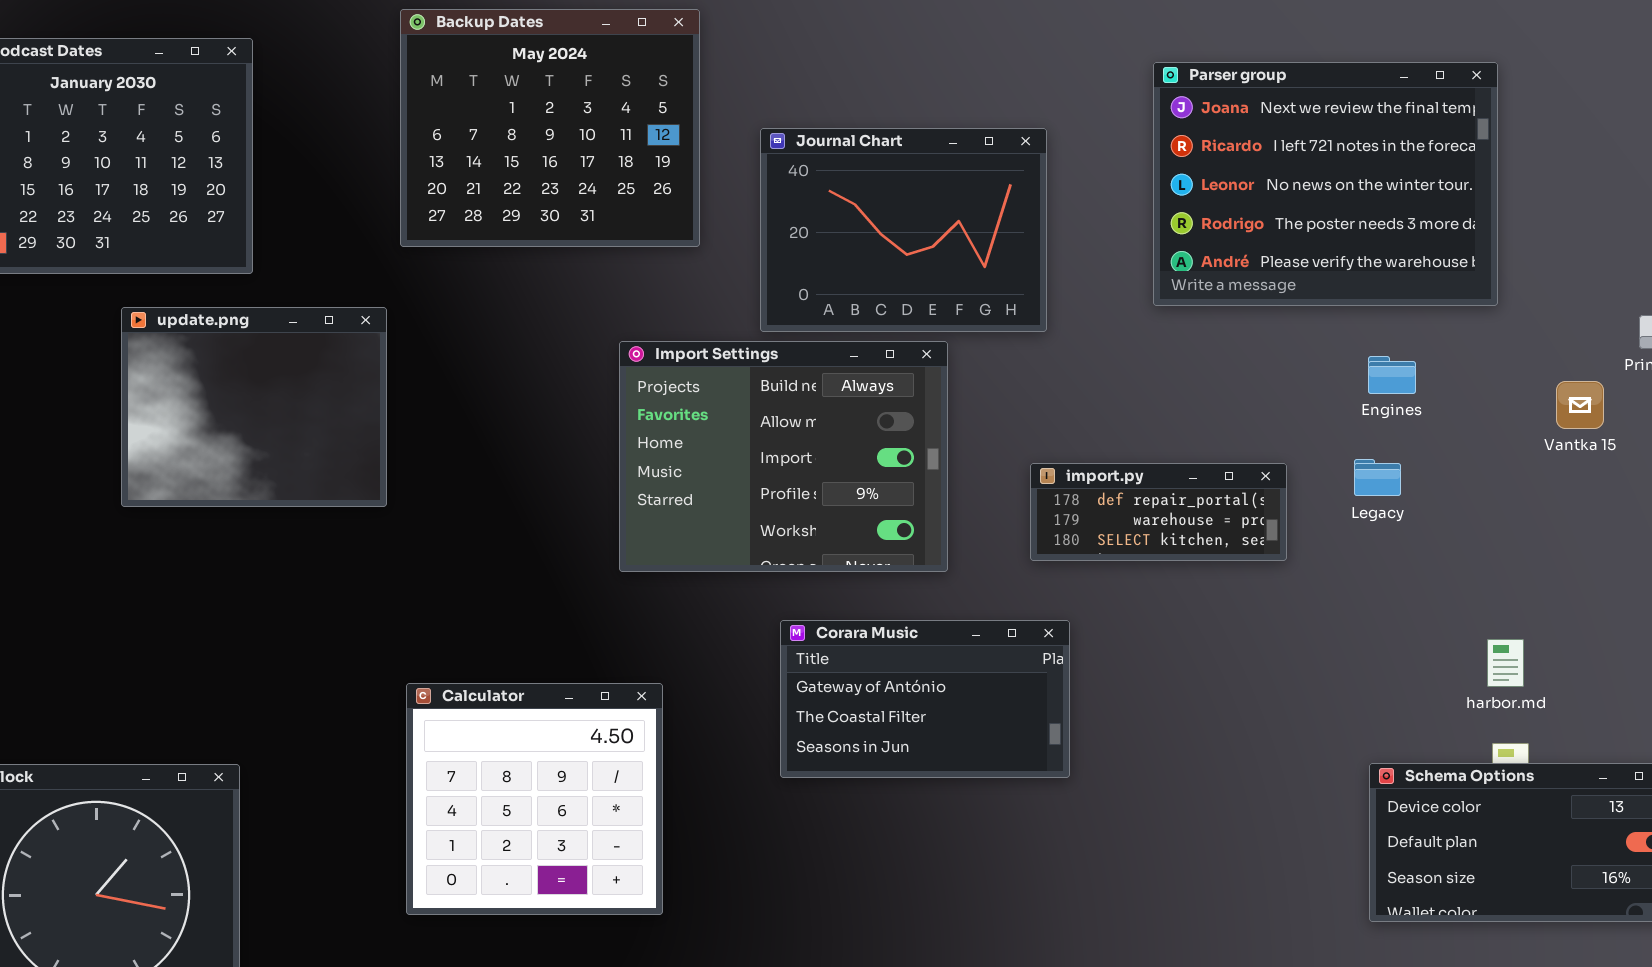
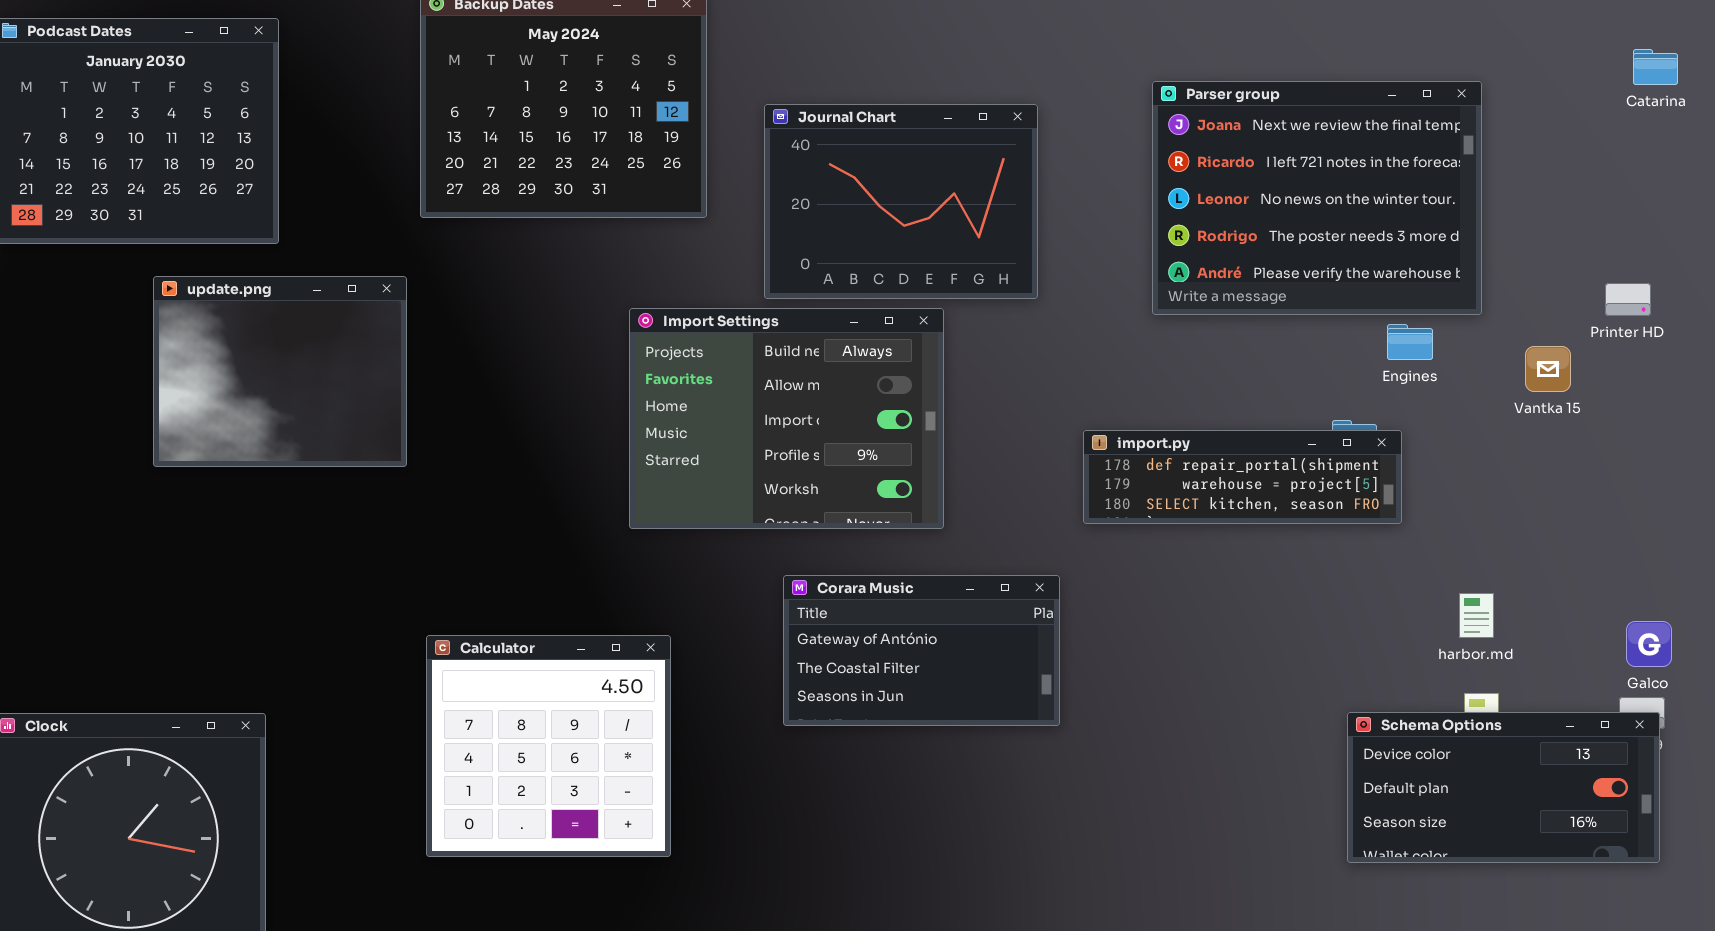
Parser group: [1153,62,1498,306] -> [1152,81,1482,315], moved
Engines: [1368,356,1416,394] -> [1387,324,1433,360], moved
import.py: [1030,463,1287,561] -> [1083,430,1402,524], moved, resized

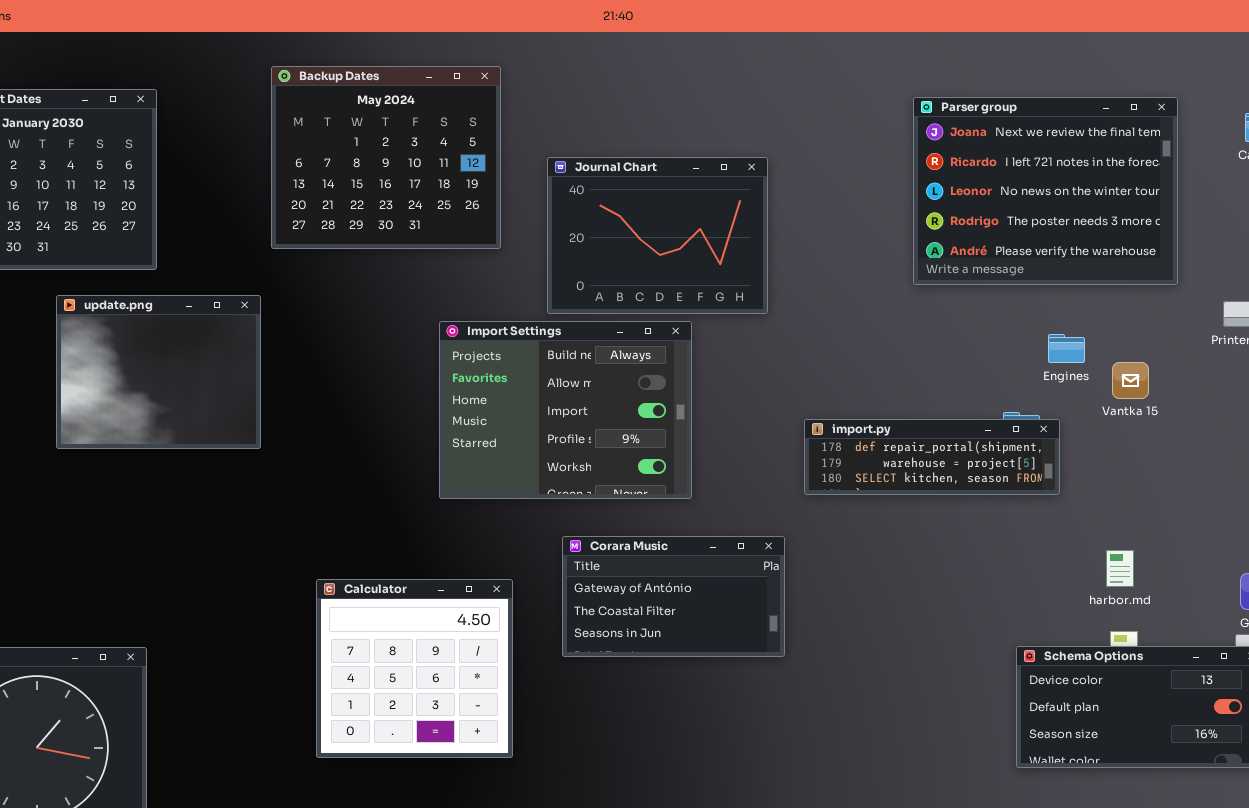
Parser group: [1152,81,1482,315] -> [913,97,1178,285], moved
Vantka 15: [1525,346,1571,392] -> [1112,362,1149,399], moved
Calculator: [426,635,671,857] -> [316,579,513,758], moved

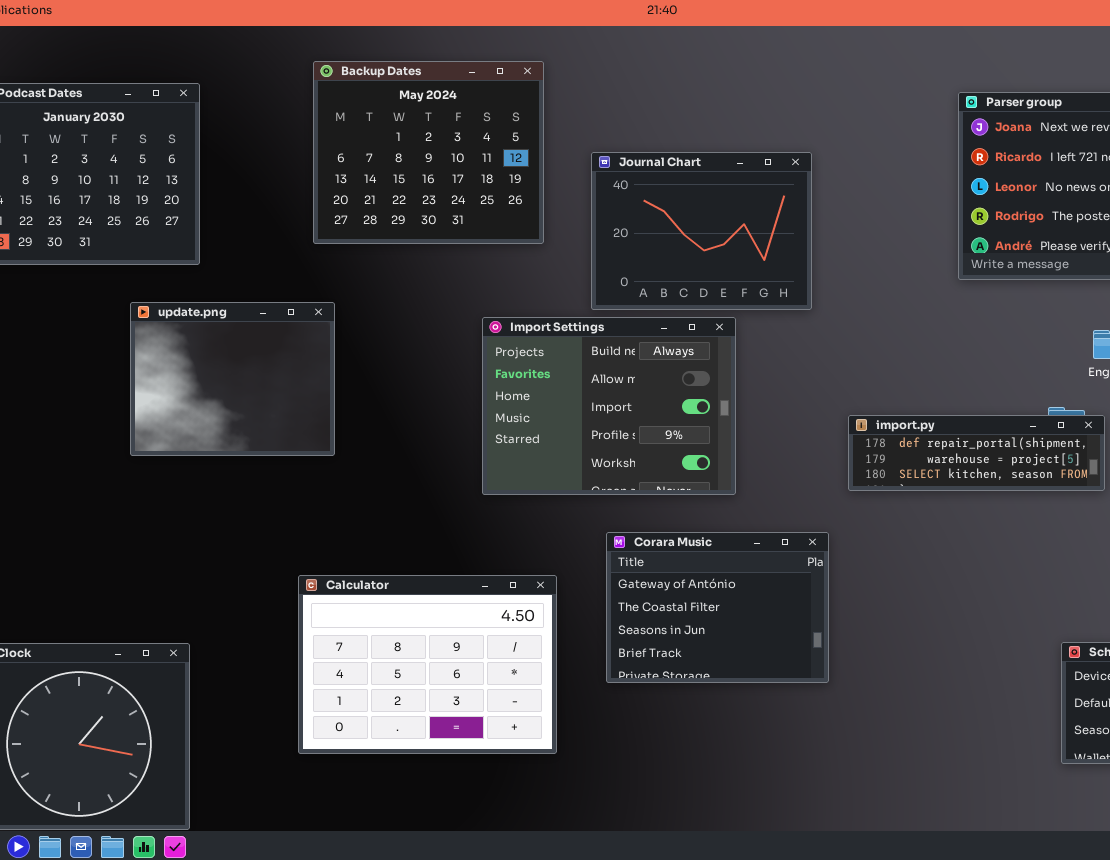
update.png: [56,295,261,449] -> [130,302,335,456], moved
Corara Music: [562,536,785,657] -> [606,532,829,683], resized
Calculator: [316,579,513,758] -> [298,575,557,754], resized

